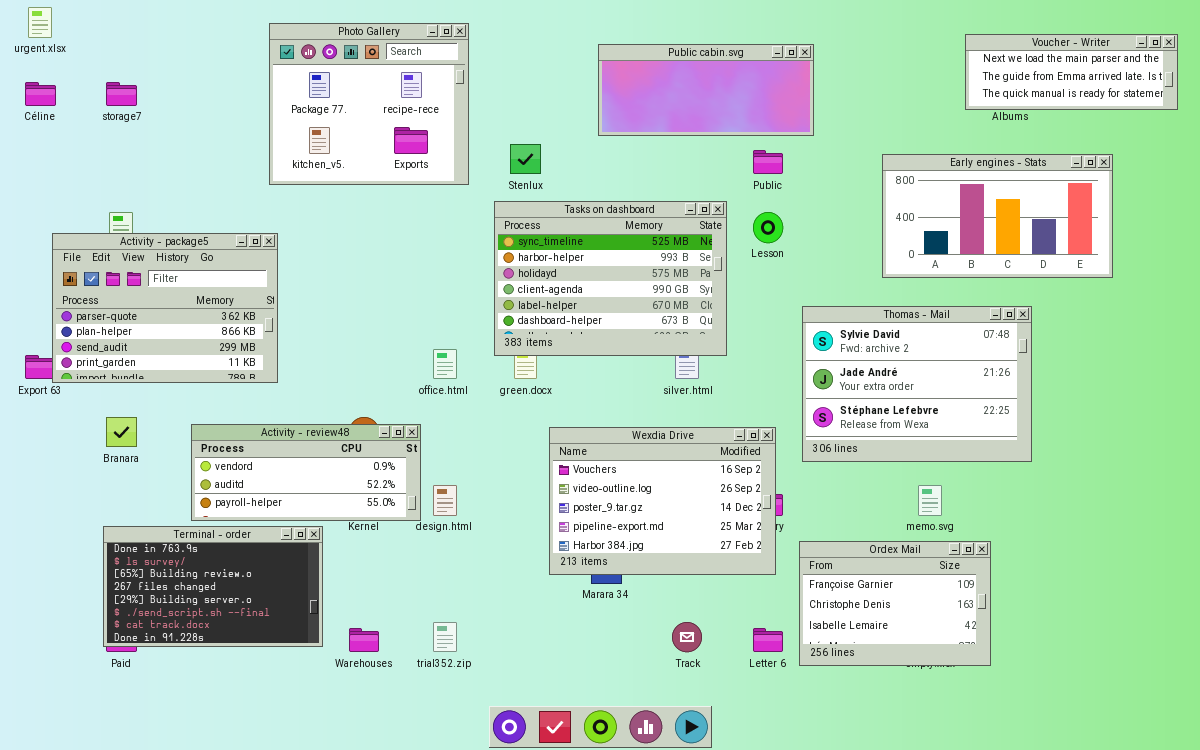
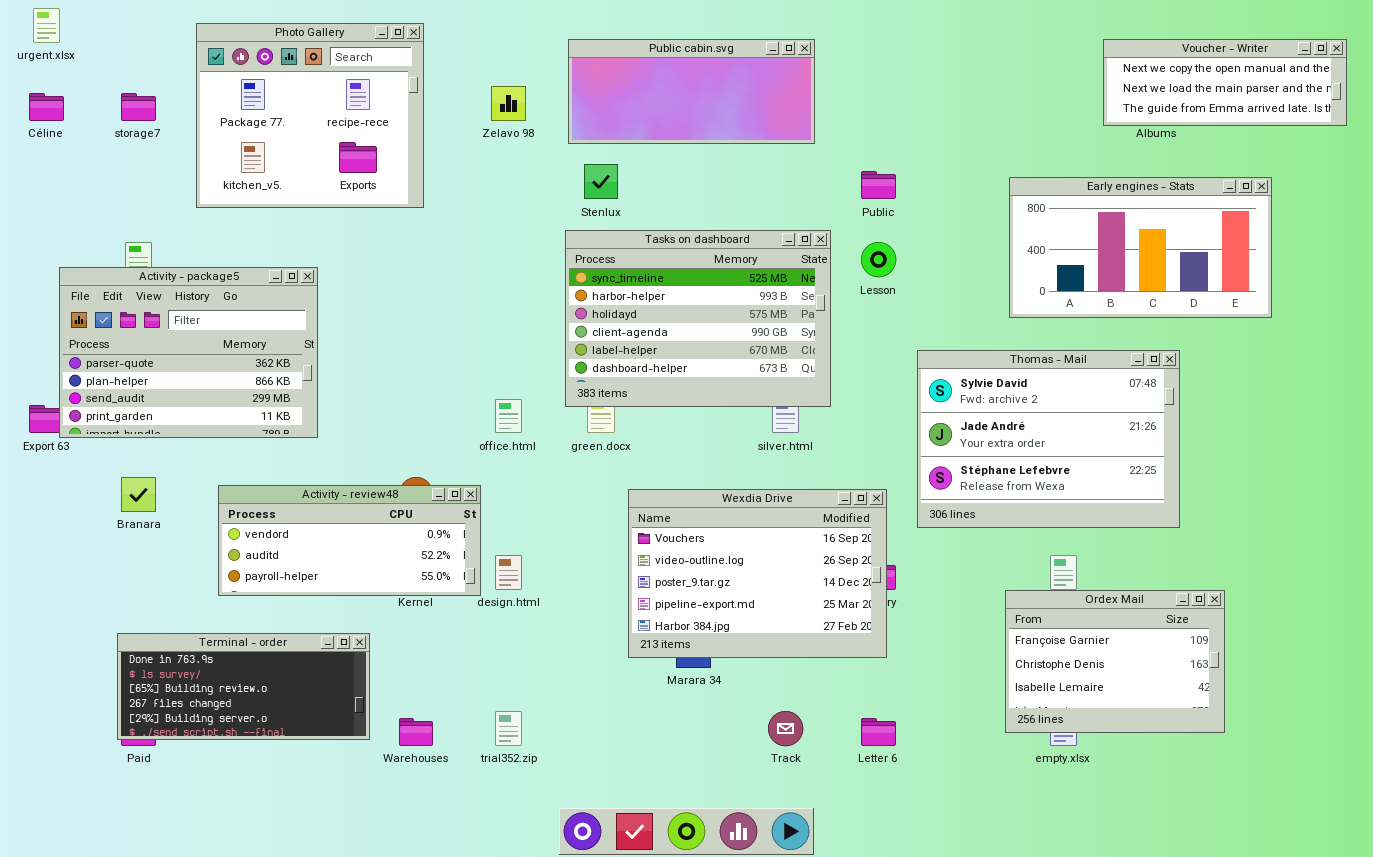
Photo Gallery: [269,23,469,185] -> [196,23,424,208], moved
Voucher - Writer: [965,34,1178,110] -> [1103,39,1347,126], scrolled up 1 row
Public cabin.svg: [598,44,814,136] -> [568,39,815,144], moved
Terminal - order: [103,526,323,647] -> [117,633,370,740], resized
Ordex Mail: [799,541,991,666] -> [1005,590,1225,733], moved

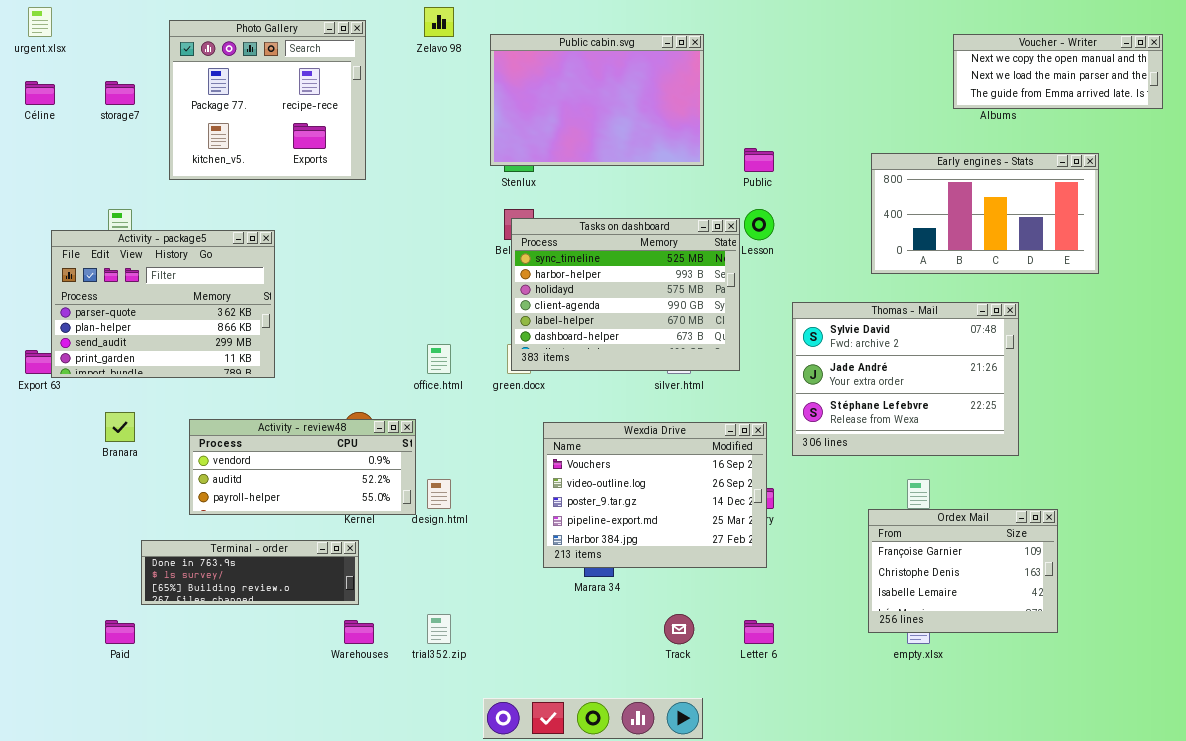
Public cabin.svg: [568,39,815,144] -> [490,34,704,166], resized
Zelavo 98: [491,86,526,121] -> [424,7,454,37], moved
Tasks on dashboard: [565,230,831,407] -> [511,218,740,371], moved
Terminal - order: [117,633,370,740] -> [141,540,359,605], moved, resized

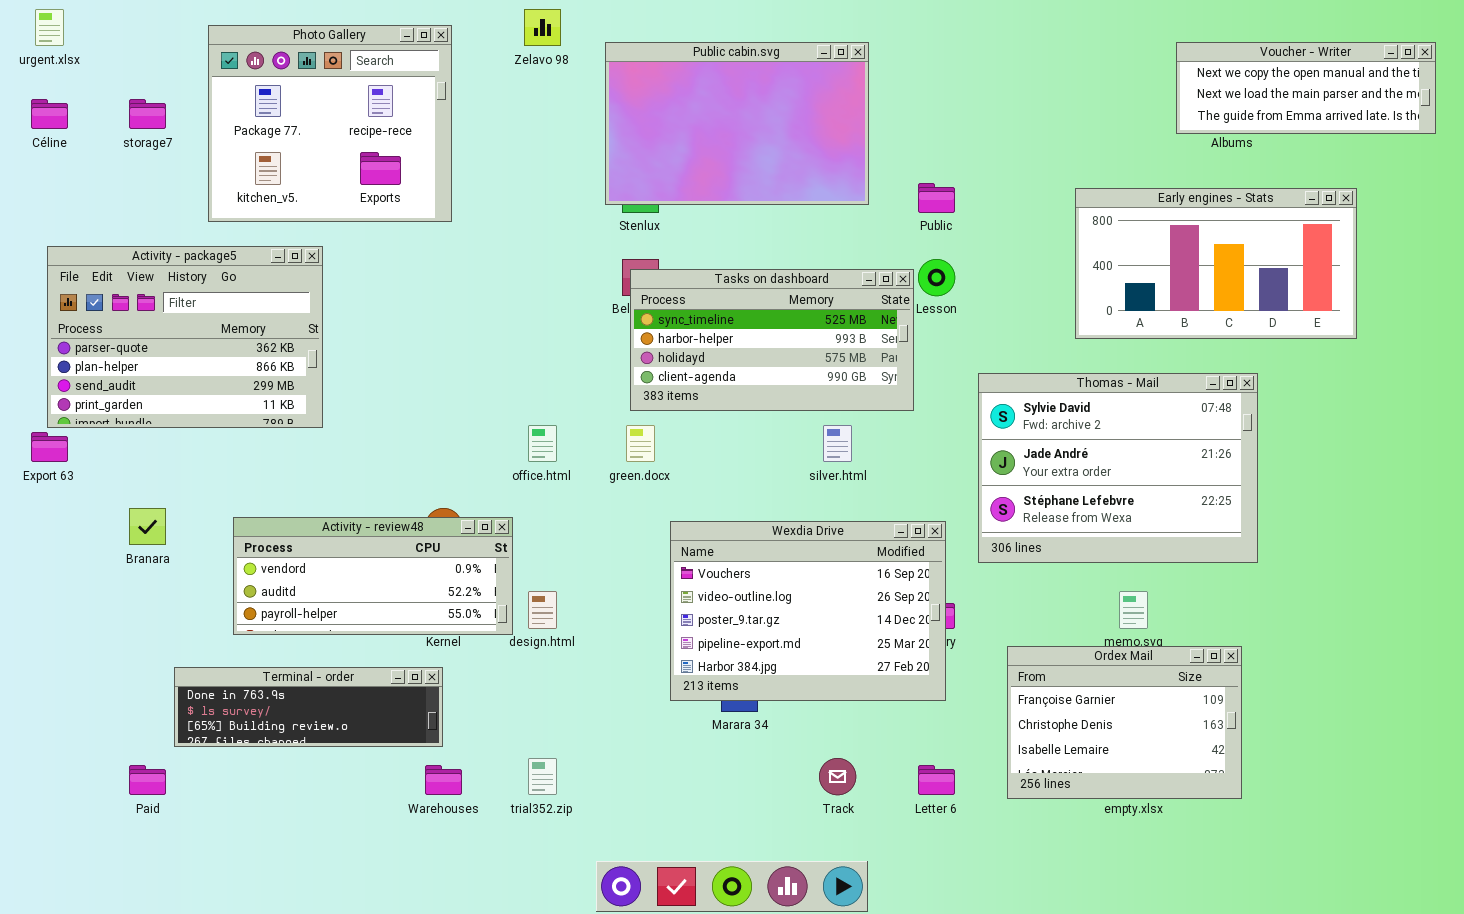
Tasks on dashboard: [511,218,740,371] -> [630,269,914,411], resized
Activity - package5: [51,230,275,378] -> [47,246,323,428], moved
Ordex Mail: [868,509,1058,633] -> [1007,646,1242,799], moved

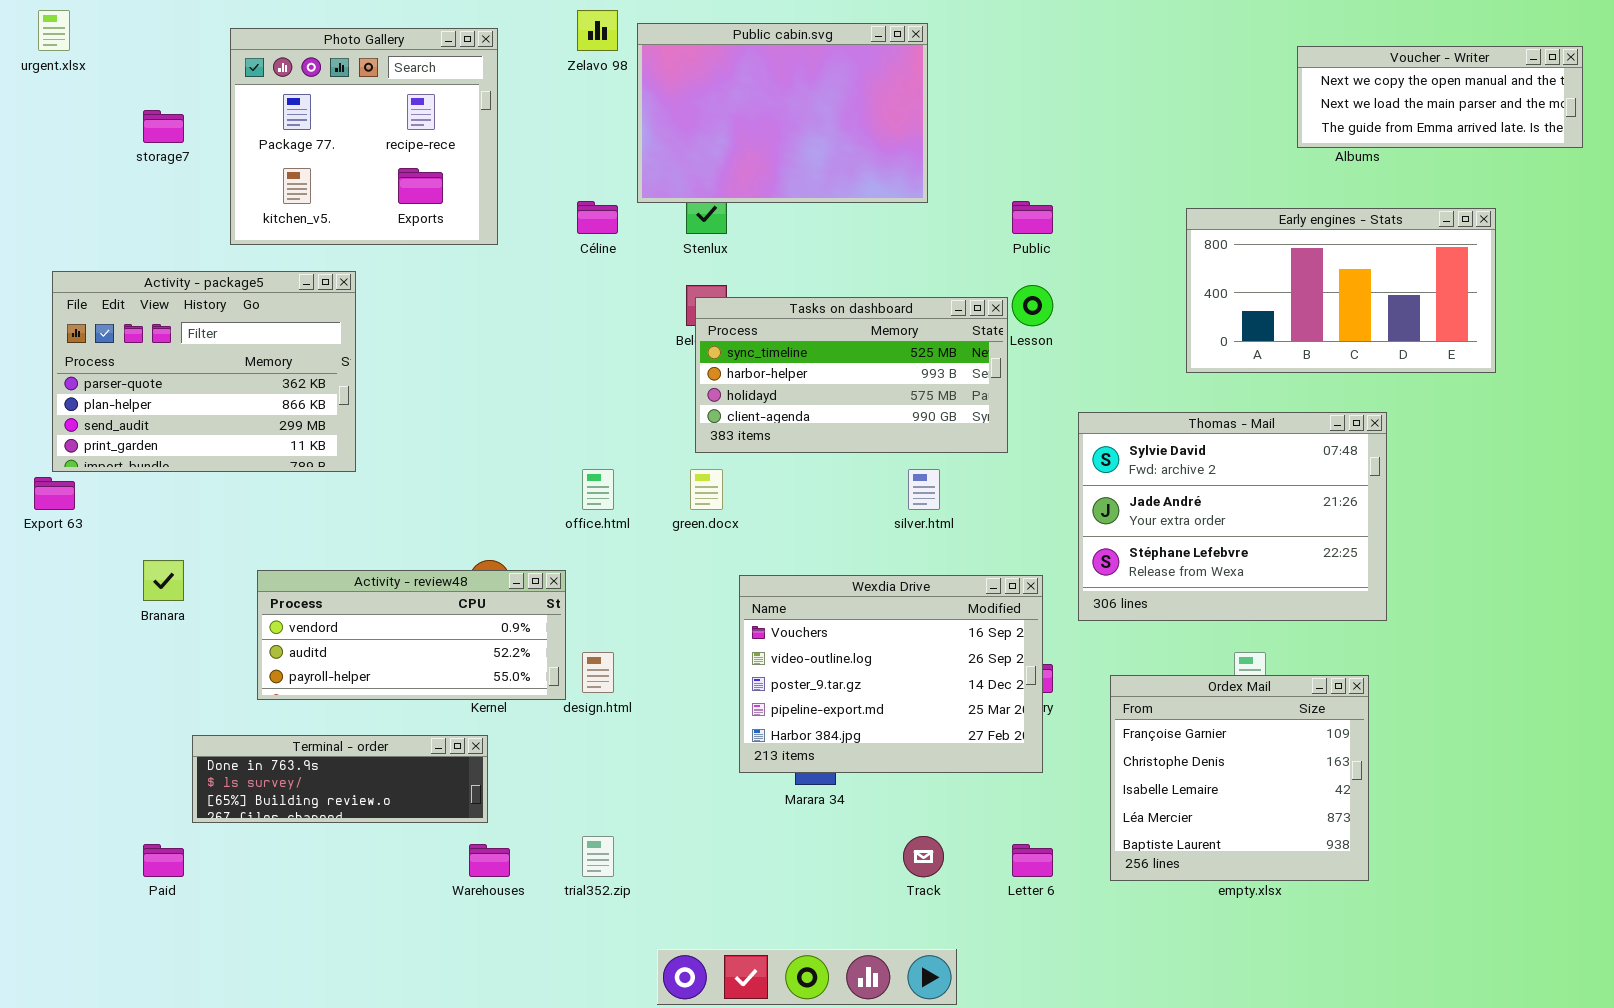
Public cabin.svg: [605,42,869,205] -> [637,23,928,203], moved
Céline: [31,99,68,129] -> [577,201,618,234], moved
Ordex Mail: [1007,646,1242,799] -> [1110,675,1369,881], resized

